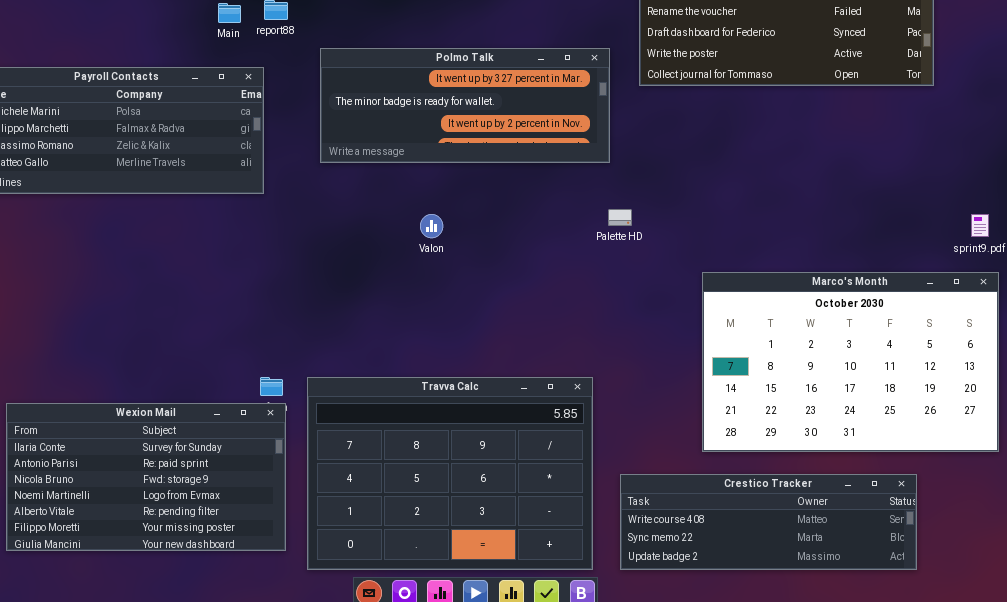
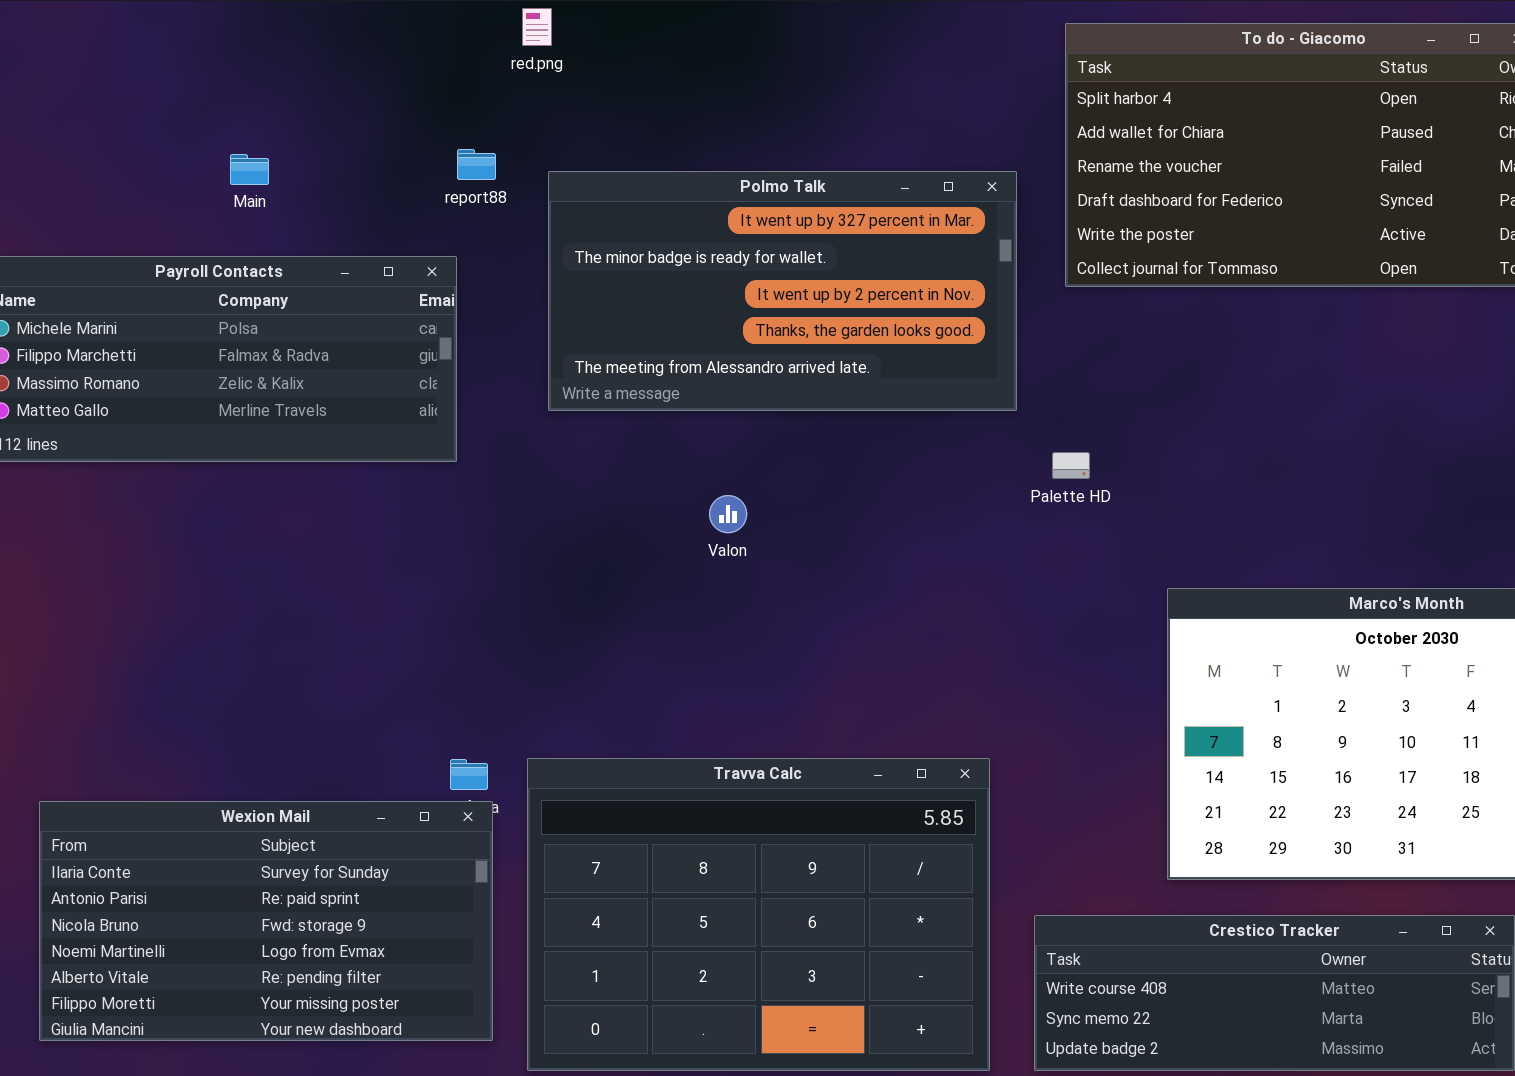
Main: [218,3,241,23] -> [230,154,269,185], moved
Polmo Talk: [320,48,610,163] -> [548,171,1017,411], resized
Palette HD: [608,209,632,226] -> [1052,452,1090,479], moved

